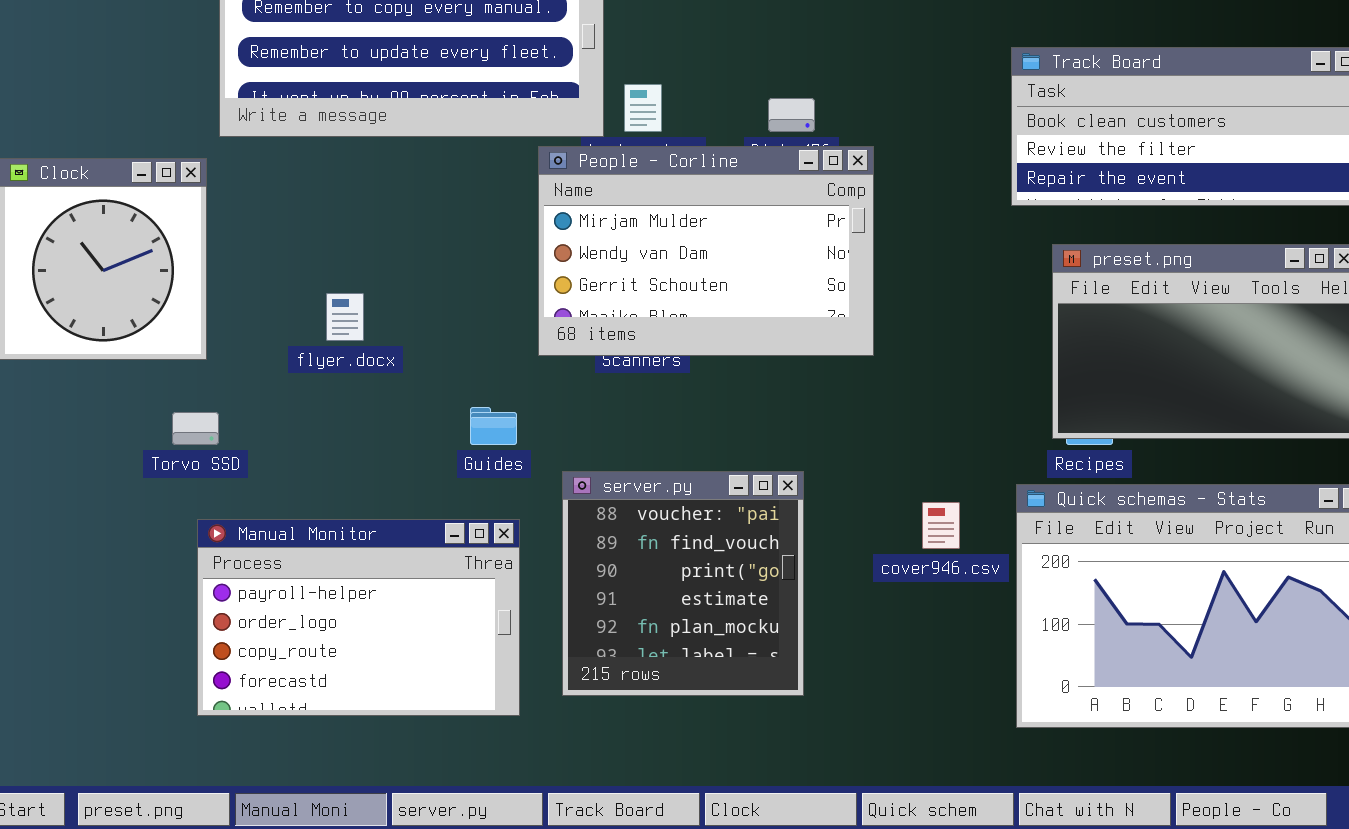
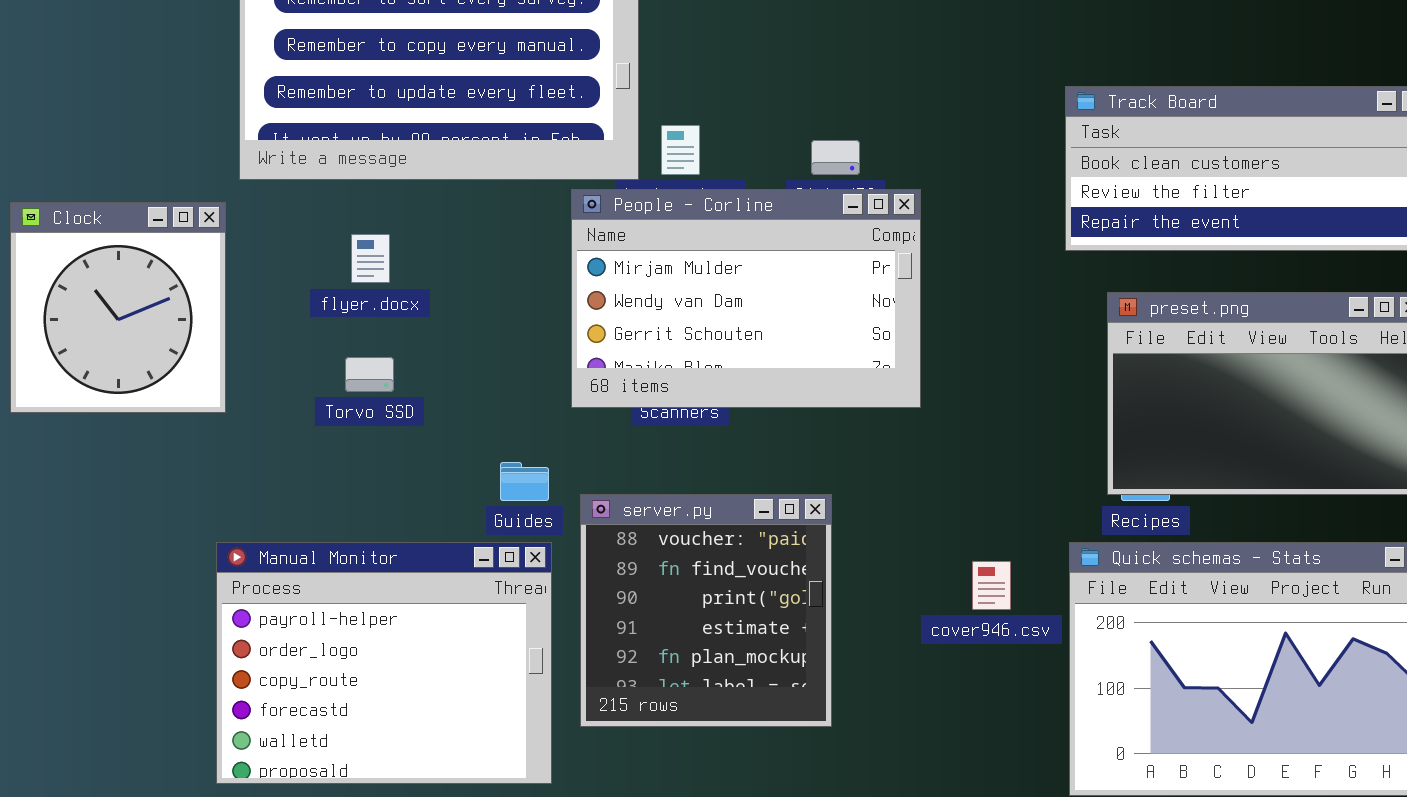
flyer.docx: [326,293,364,341] -> [351,234,390,283], moved
Torvo SSD: [172,412,219,445] -> [345,357,394,392], moved
server.py: [562,471,804,696] -> [580,494,832,727], moved
Manual Monitor: [197,519,520,716] -> [216,542,552,784], resized

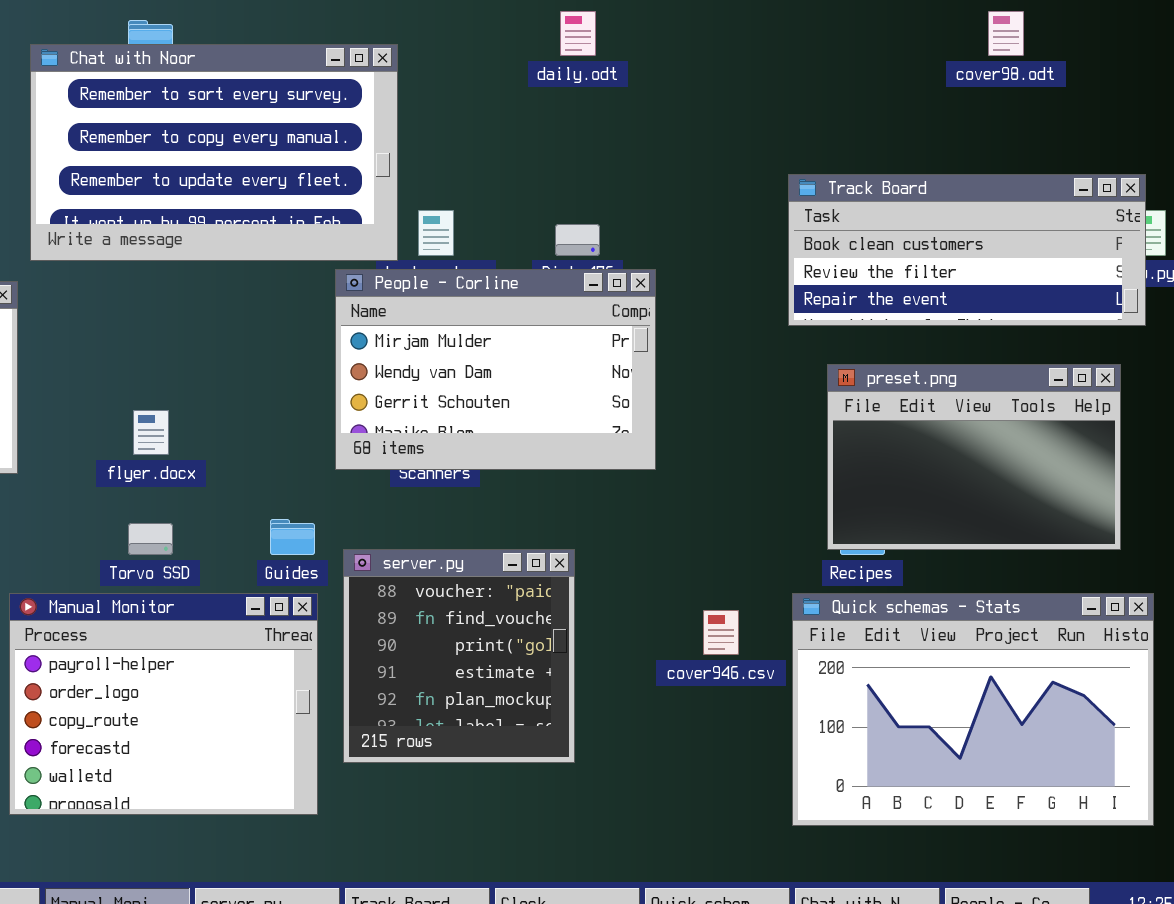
flyer.docx: [351,234,390,283] -> [133,410,169,455], moved
Torvo SSD: [345,357,394,392] -> [128,523,173,555], moved

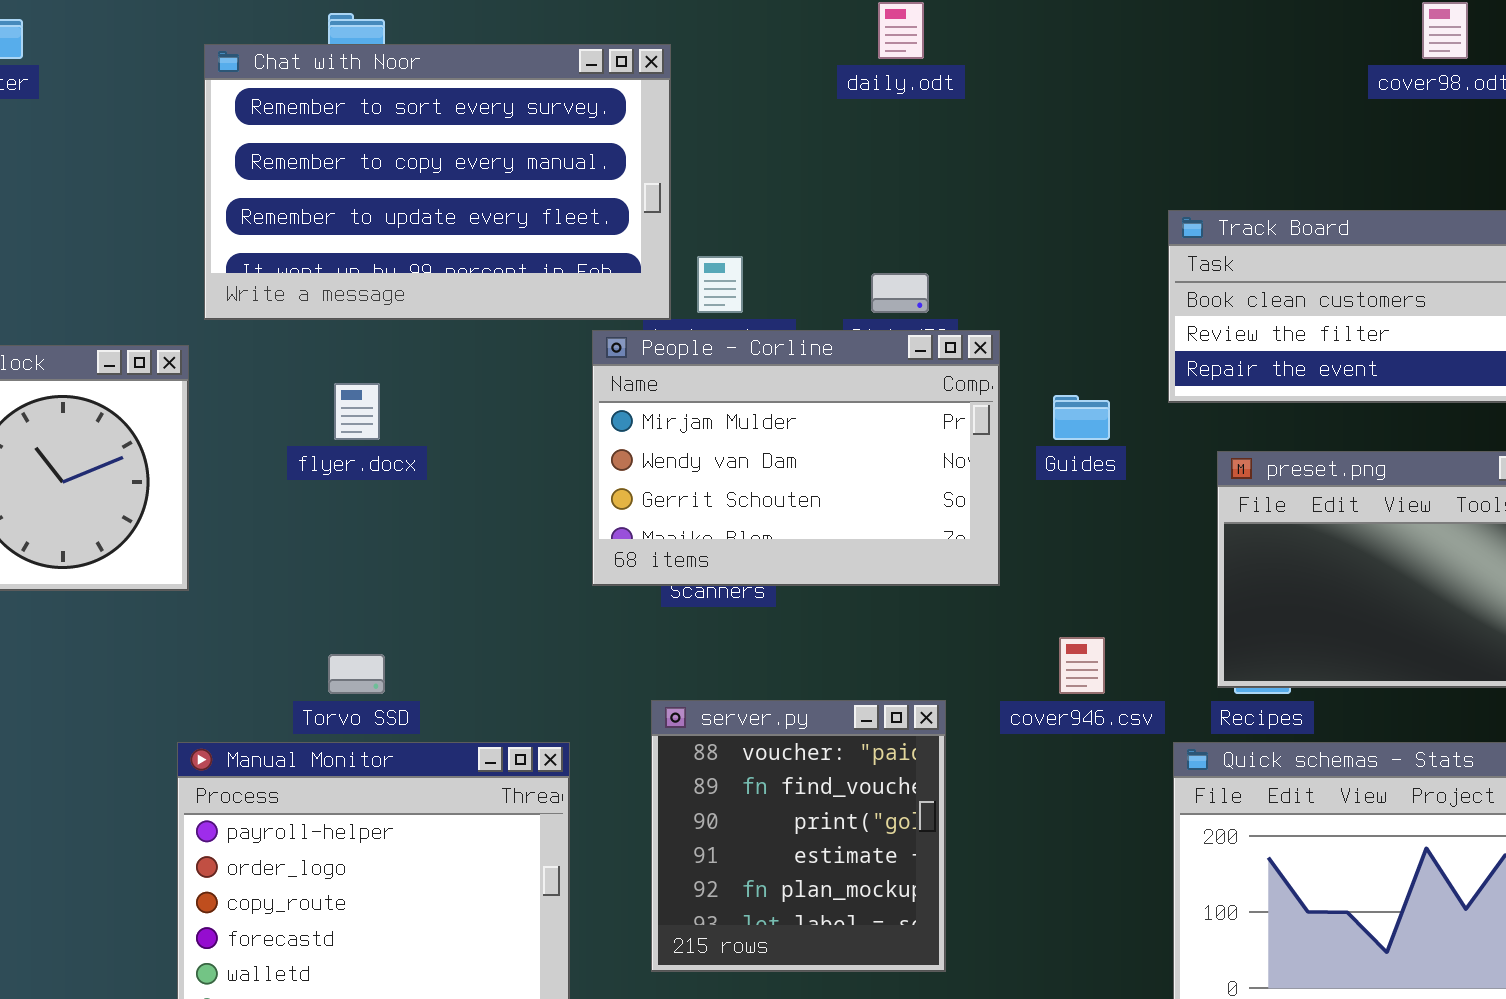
flyer.docx: [133,410,169,455] -> [334,383,380,440], moved
Guides: [270,519,315,555] -> [1053,395,1110,440], moved
server.py: [343,549,575,763] -> [651,700,946,972], moved
cover946.csv: [703,610,739,655] -> [1059,637,1105,694], moved

